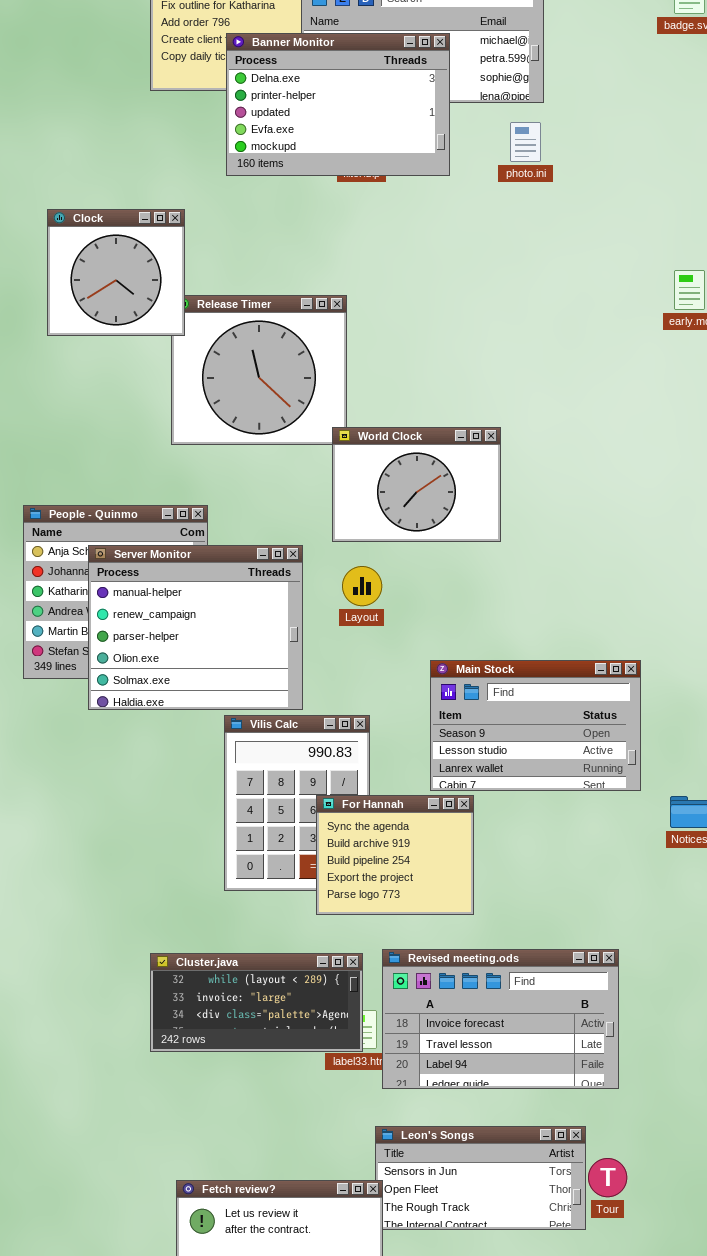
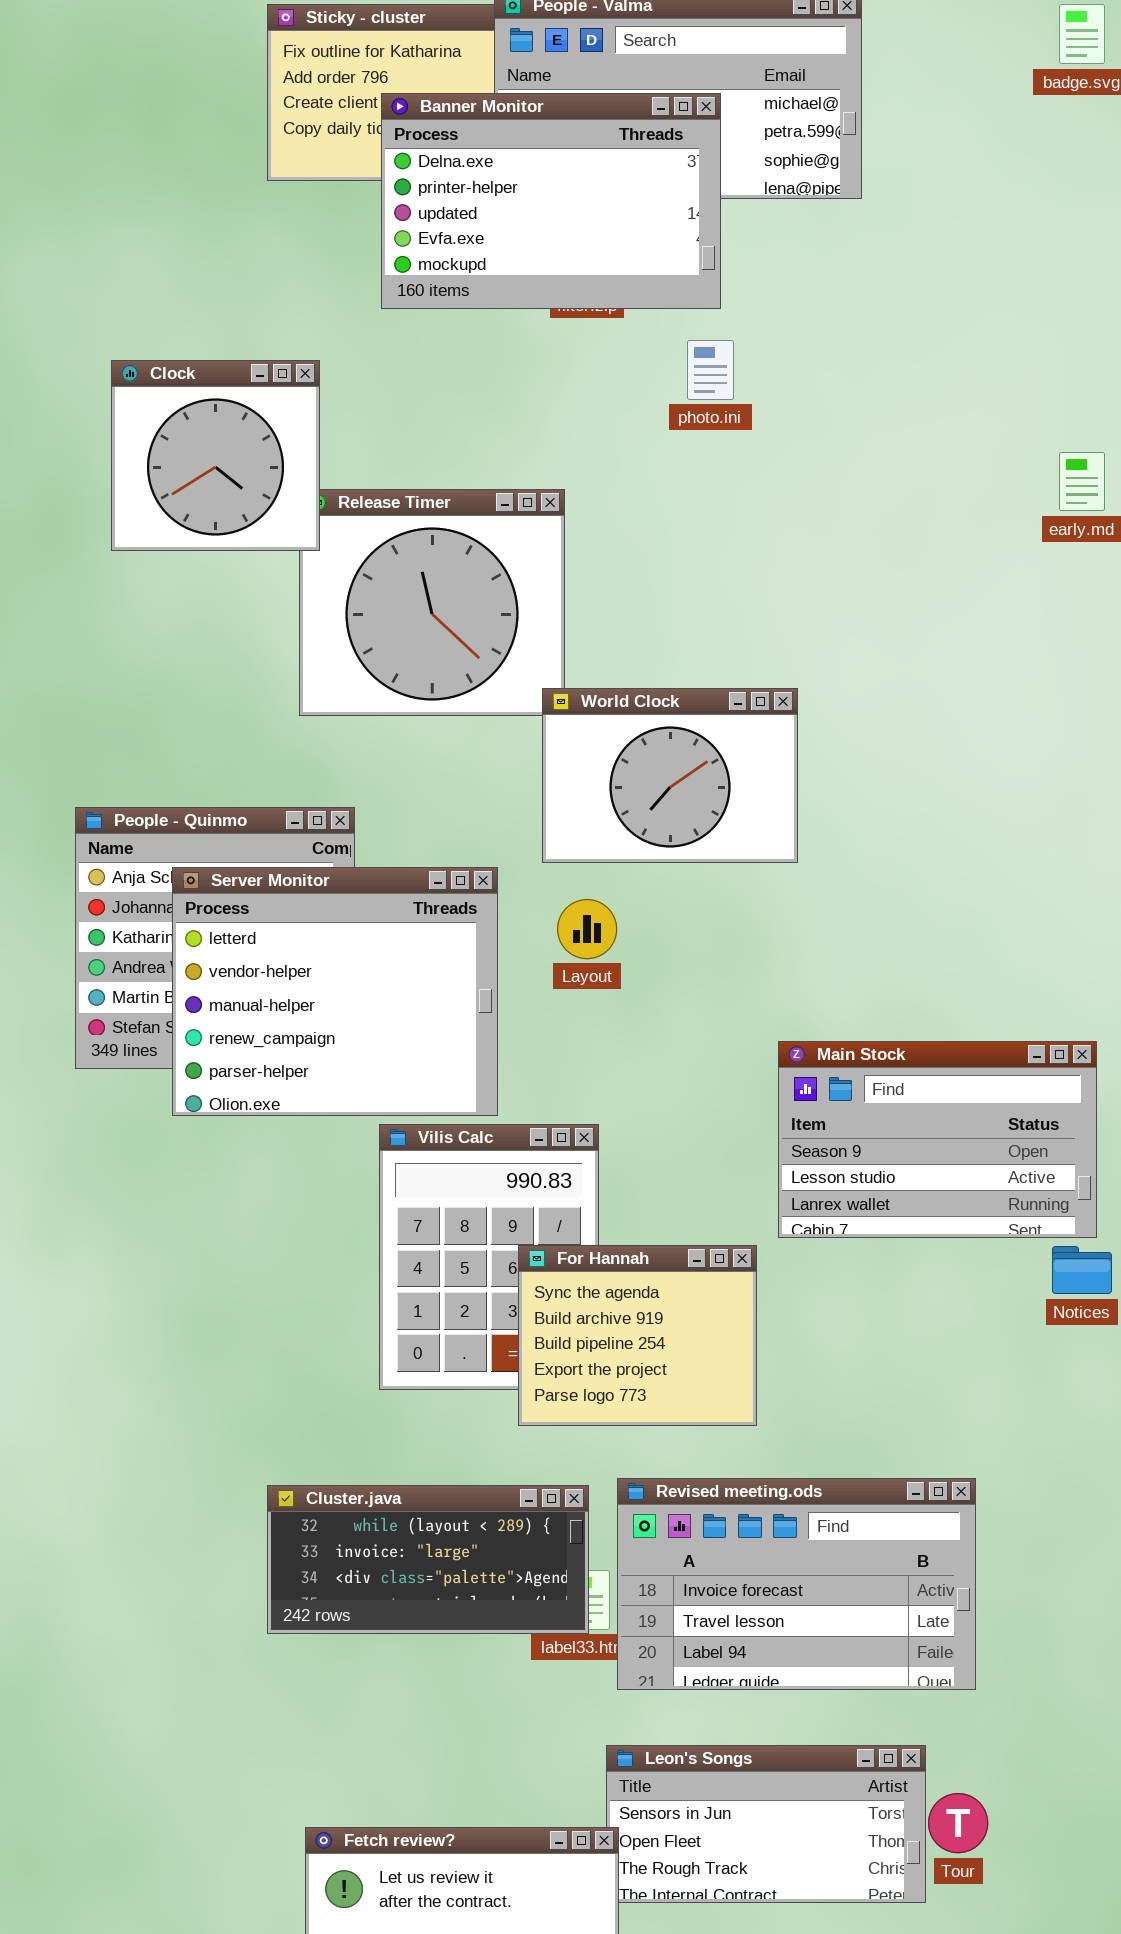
photo.ini: [510,122,541,162] -> [687,340,734,400], moved
Server Monitor: [88,545,303,710] -> [172,867,498,1116], scrolled up 2 rows
Main Stock: [430,660,641,791] -> [778,1041,1097,1238], moved

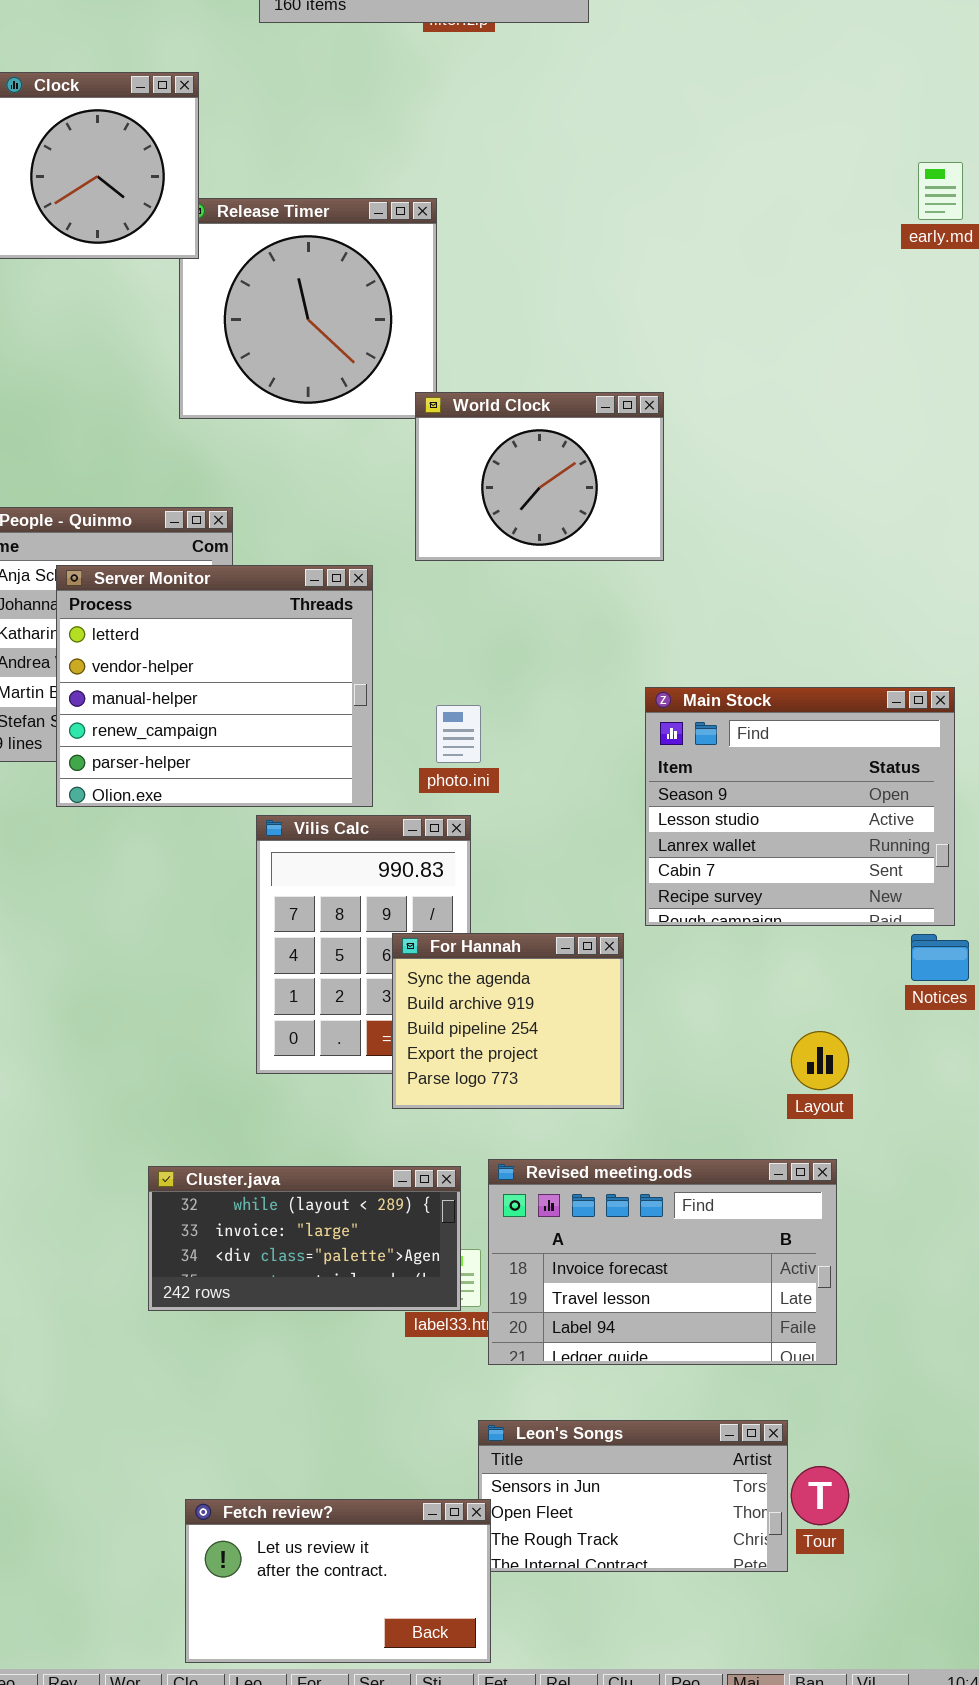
photo.ini: [687,340,734,400] -> [436,705,481,763], moved
Layout: [557,899,617,959] -> [791,1031,849,1090], moved
Main Stock: [778,1041,1097,1238] -> [645,687,955,926], resized

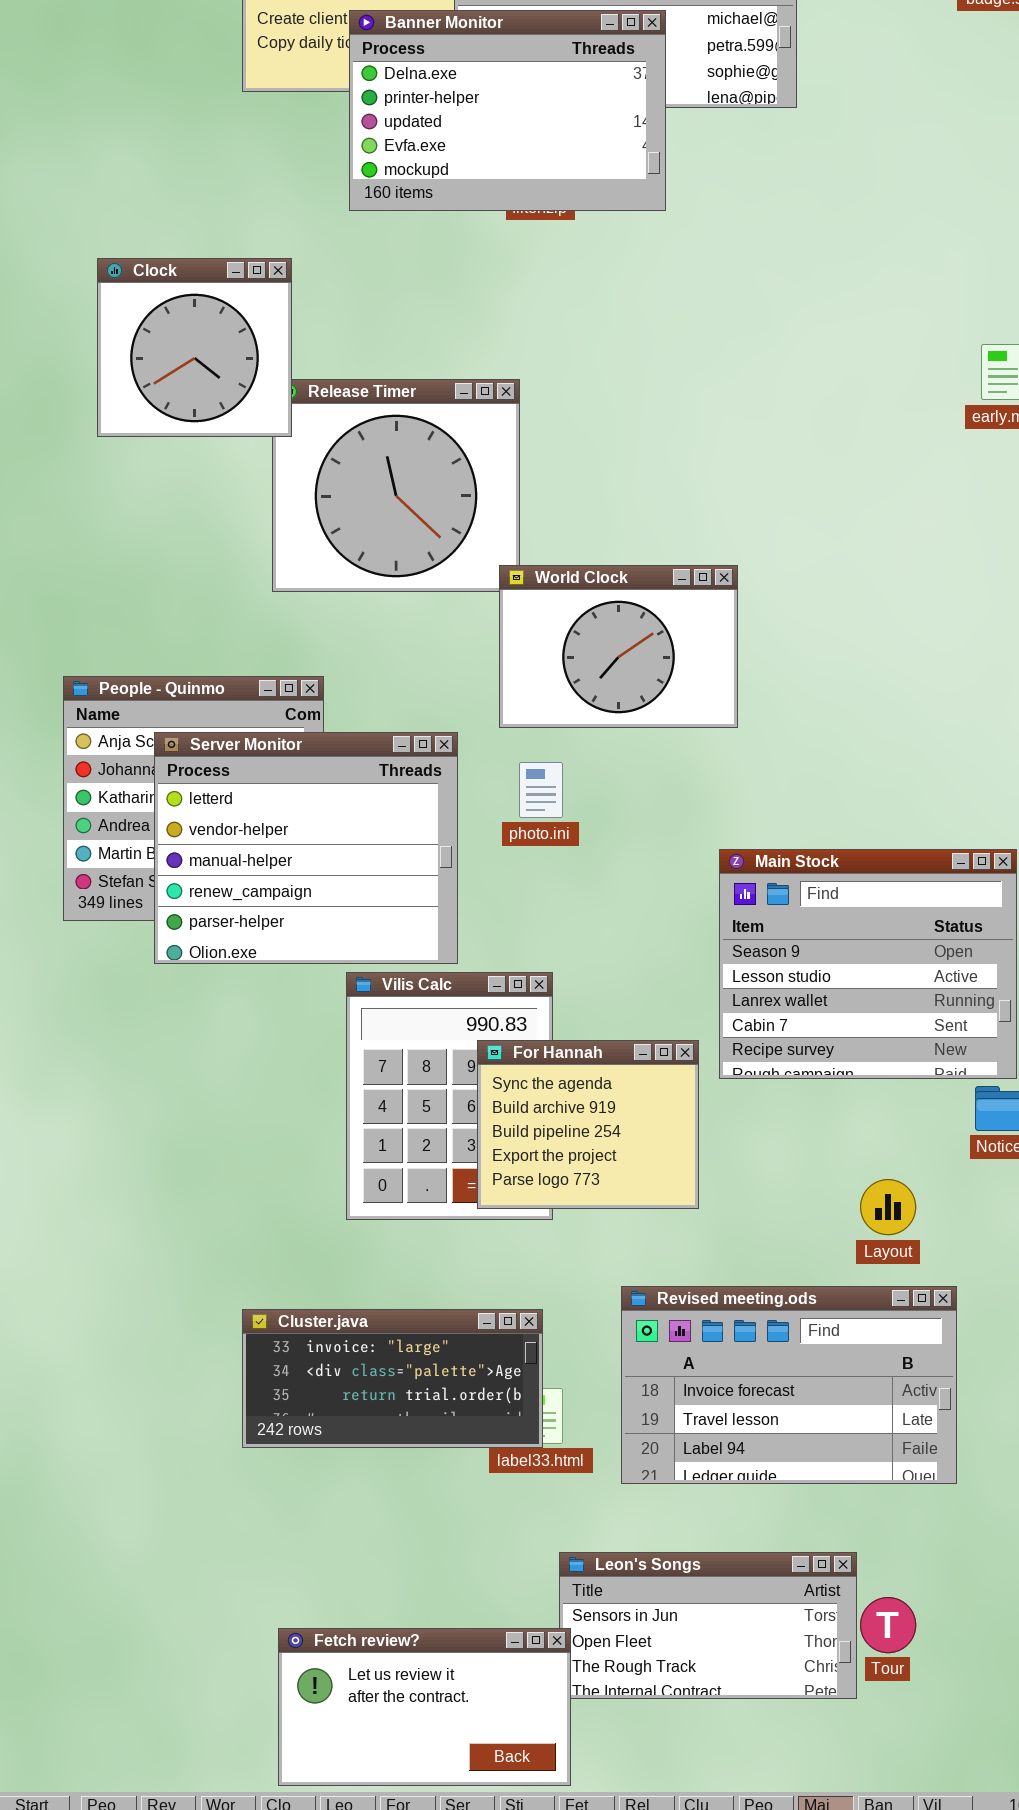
photo.ini: [436,705,481,763] -> [519,762,563,818], moved
For Hannah: [392,933,624,1109] -> [477,1040,699,1209], moved
Revised meeting.ods: [488,1159,837,1365] -> [621,1286,957,1484], moved
Cluster.java: [148,1166,461,1311] -> [242,1309,543,1448], scrolled down 1 row

